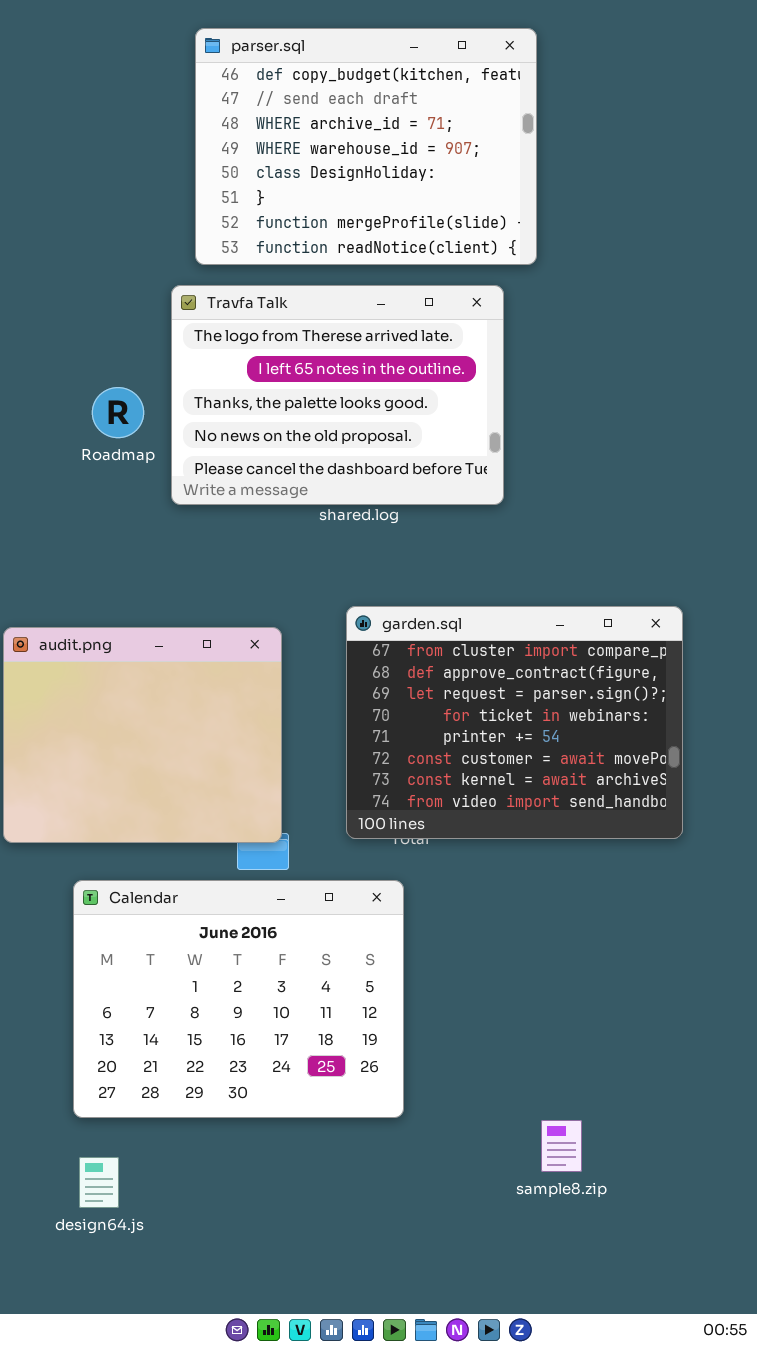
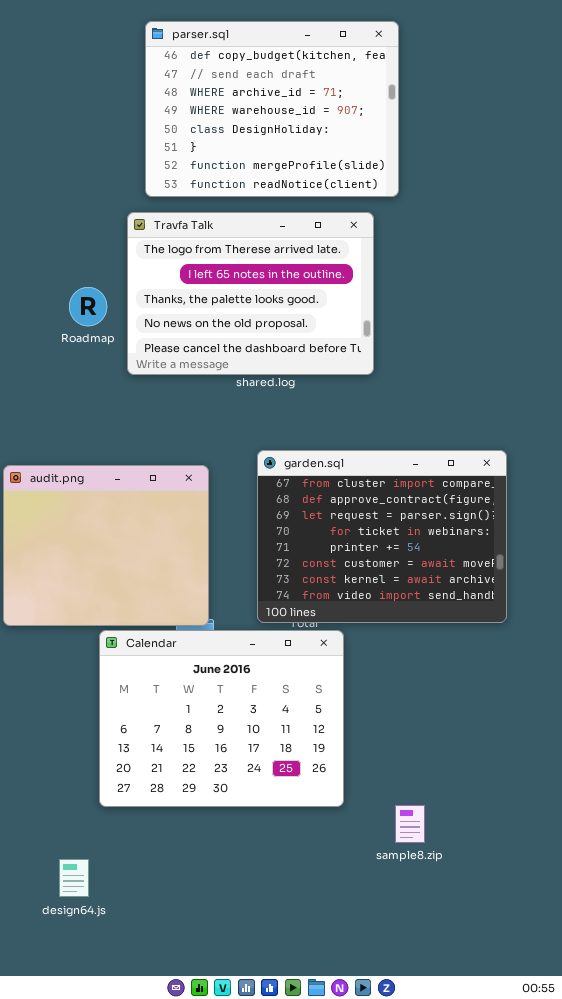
Calendar: [73,880,404,1118] -> [99,630,344,807], moved
sample8.zip: [541,1120,582,1172] -> [395,805,425,843], moved

